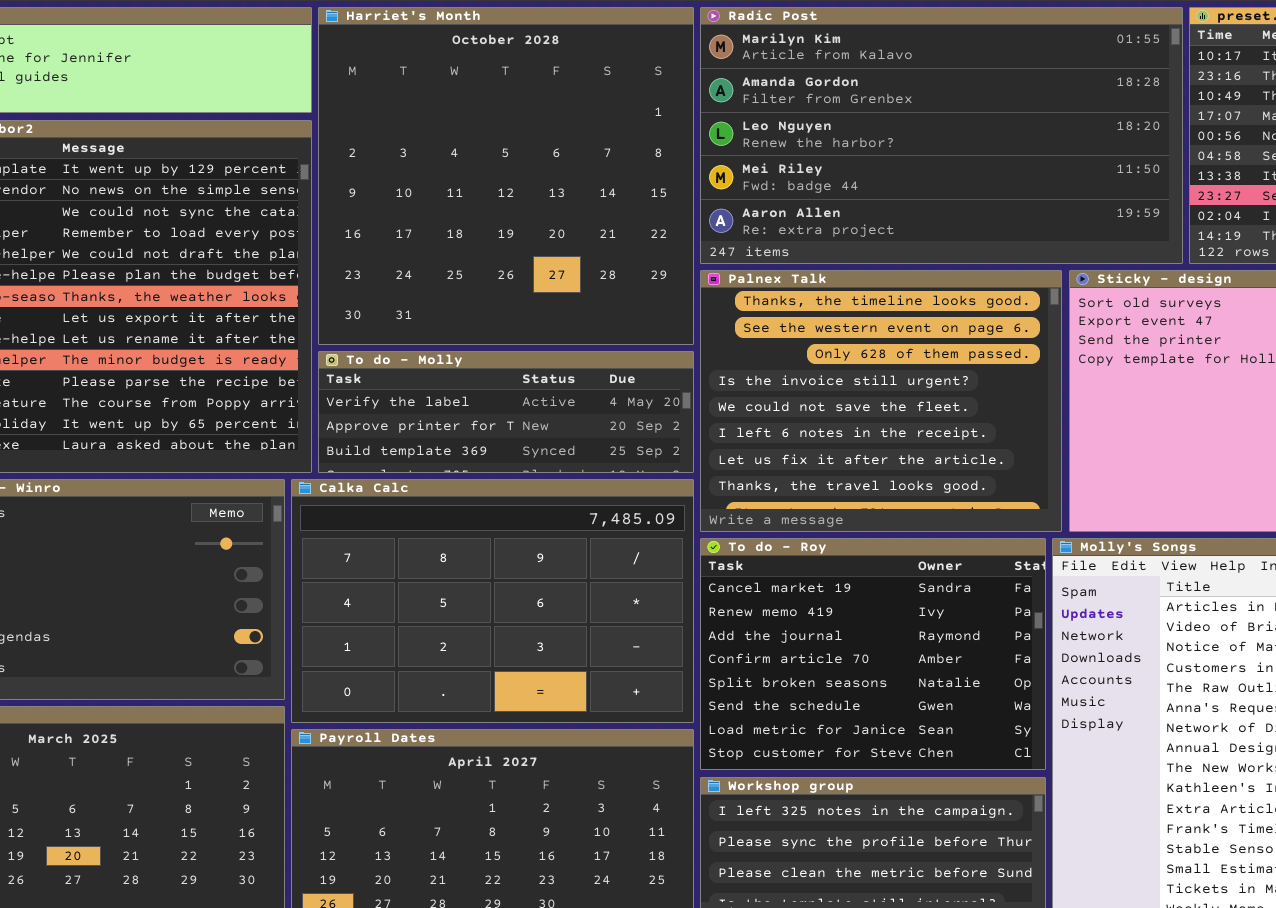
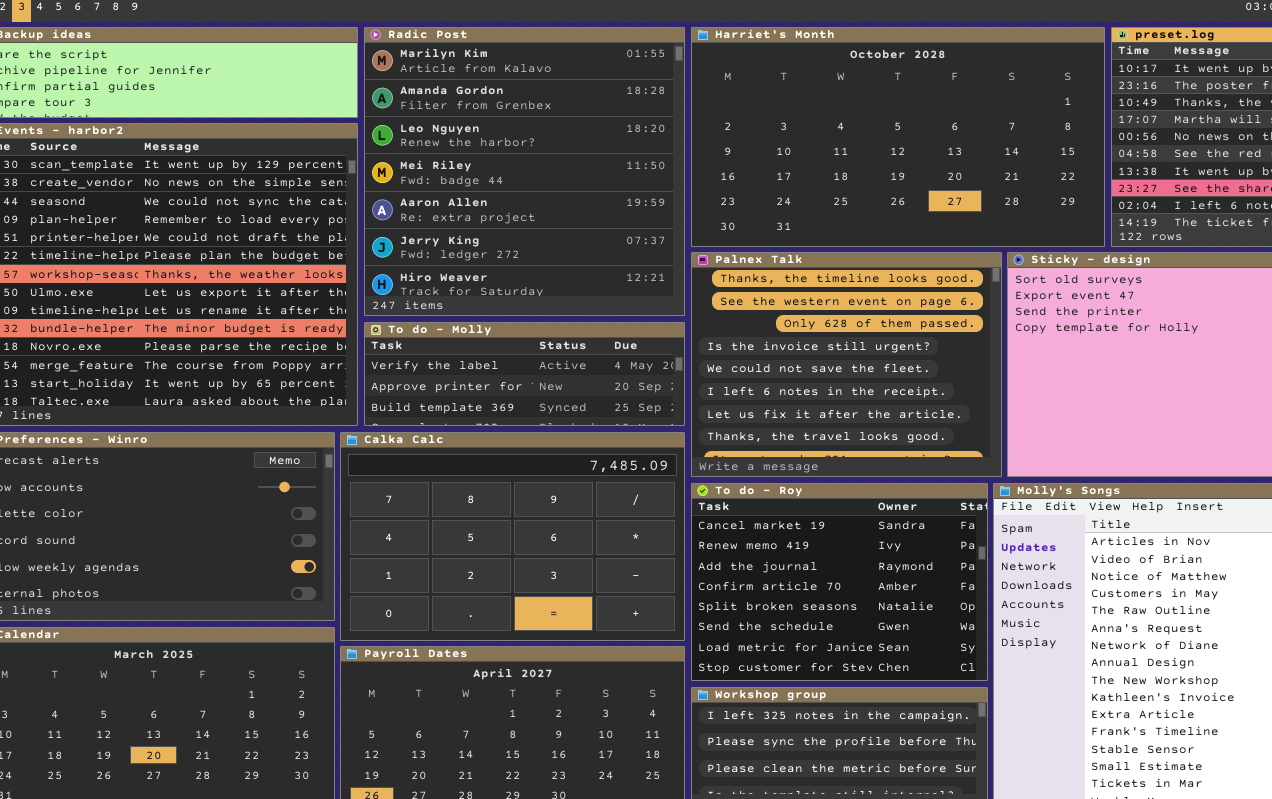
Harriet's Month: [318,7,694,345] -> [691,27,1105,247], moved, resized
Radic Post: [700,7,1183,264] -> [364,27,685,316], moved, resized

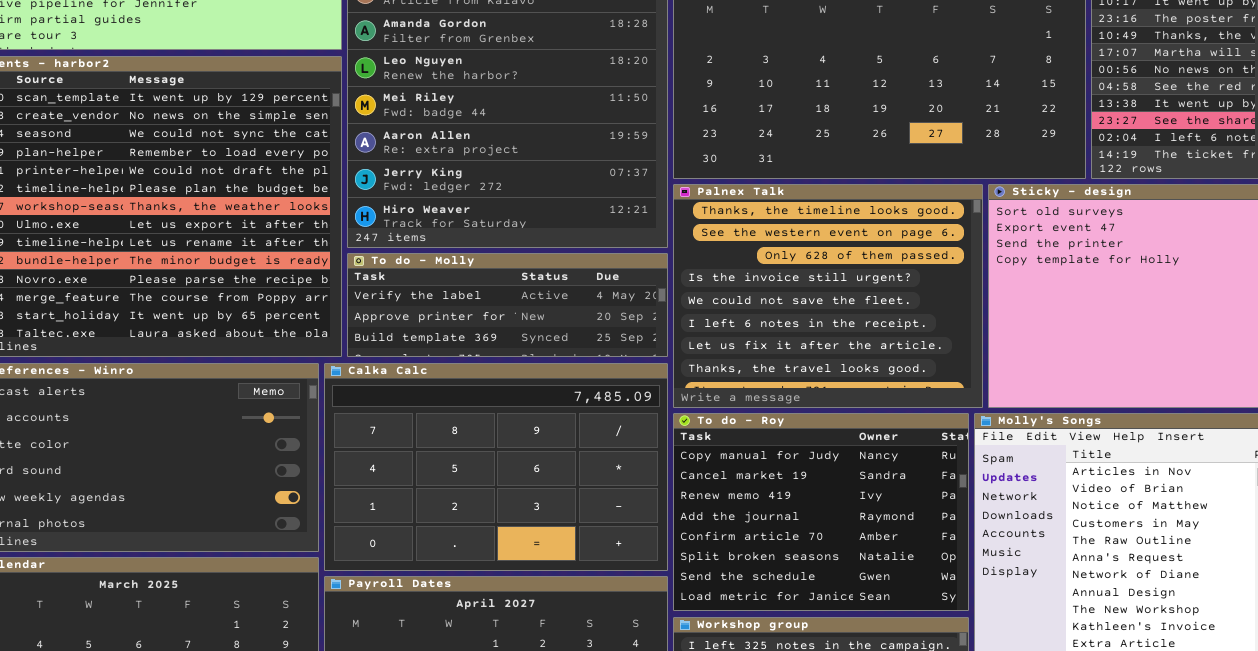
To do - Roy: [691,483,988,681] -> [673,413,969,611], scrolled up 1 row

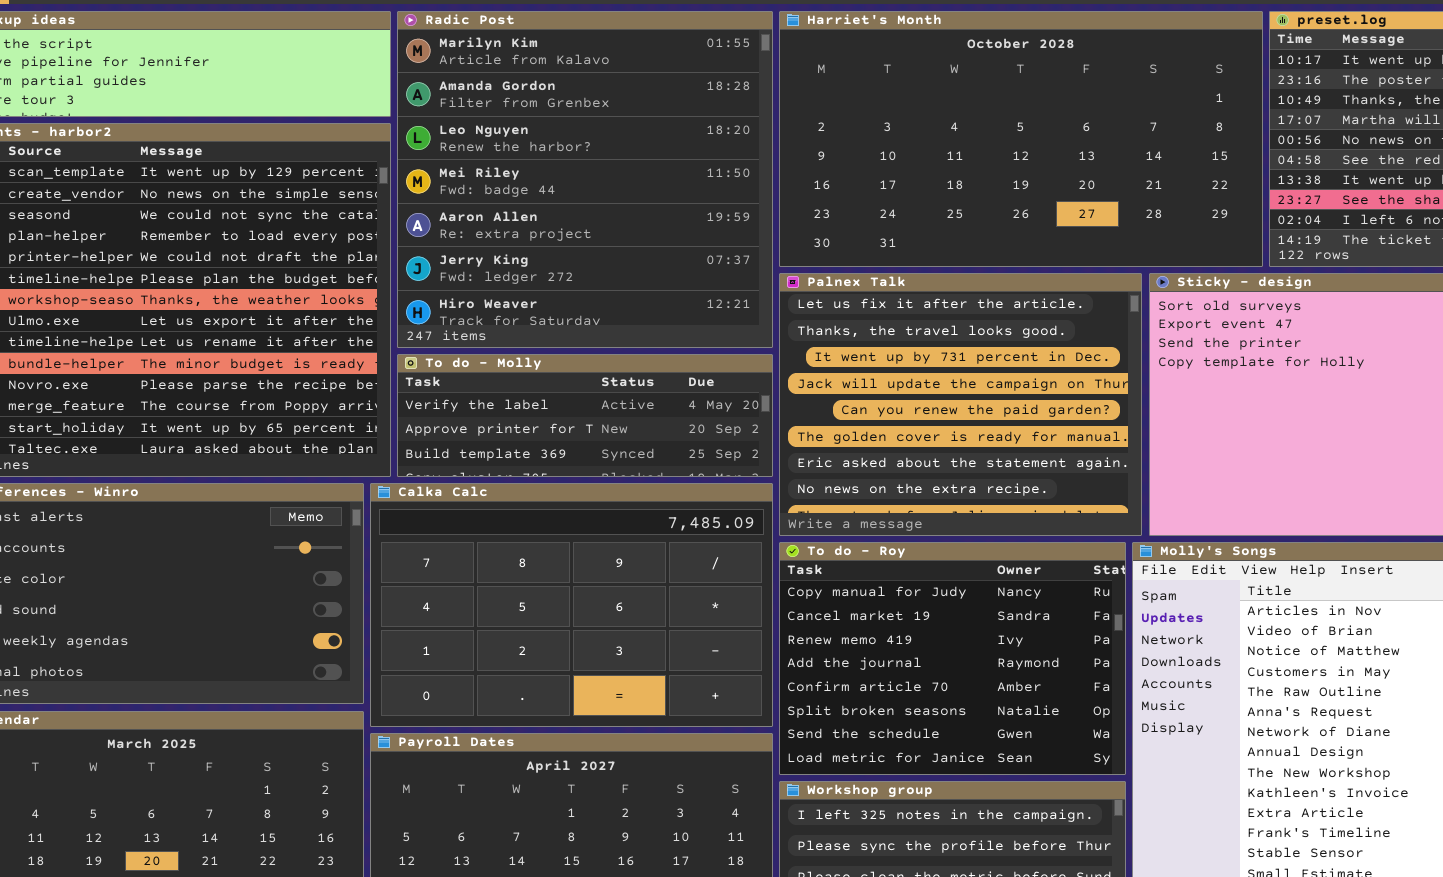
Palnex Talk: [673,184,983,408] -> [779,273,1142,536], scrolled down 6 rows

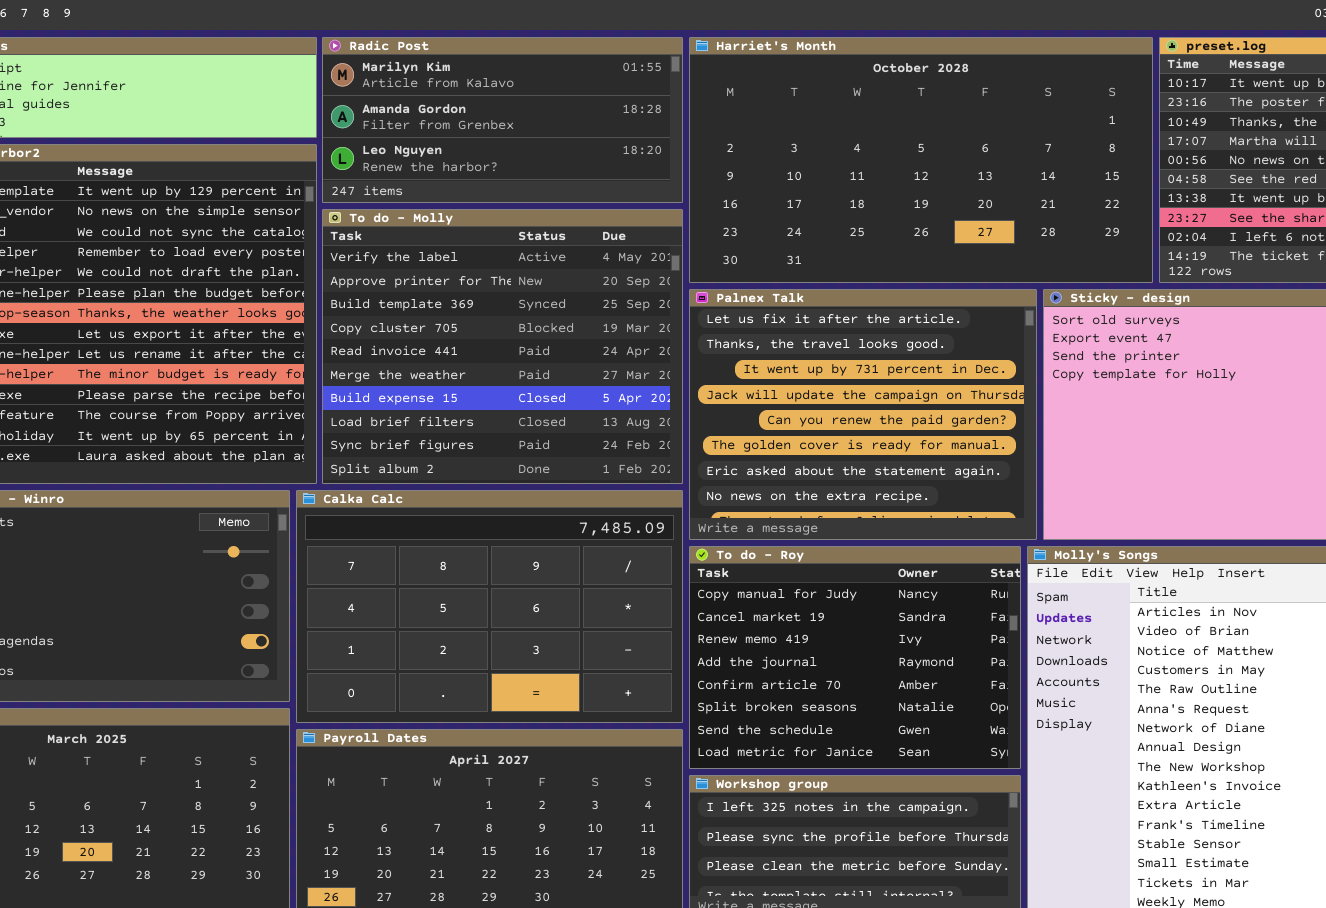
Radic Post: [397,11,773,348] -> [322,37,683,203], resized
To do - Molly: [397,354,773,477] -> [322,209,683,484], resized

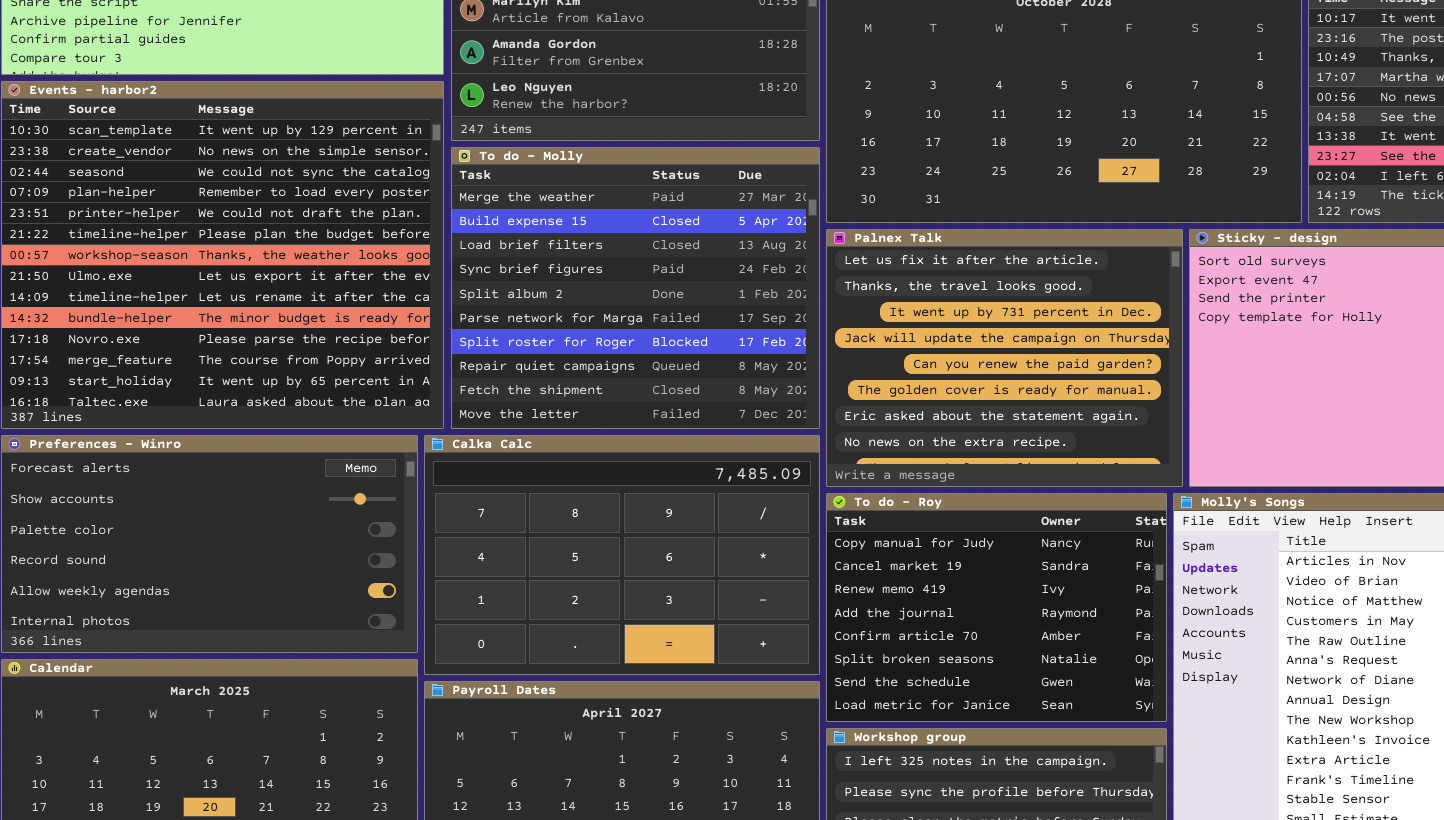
To do - Molly: [322,209,683,484] -> [451,147,820,429], scrolled down 5 rows

